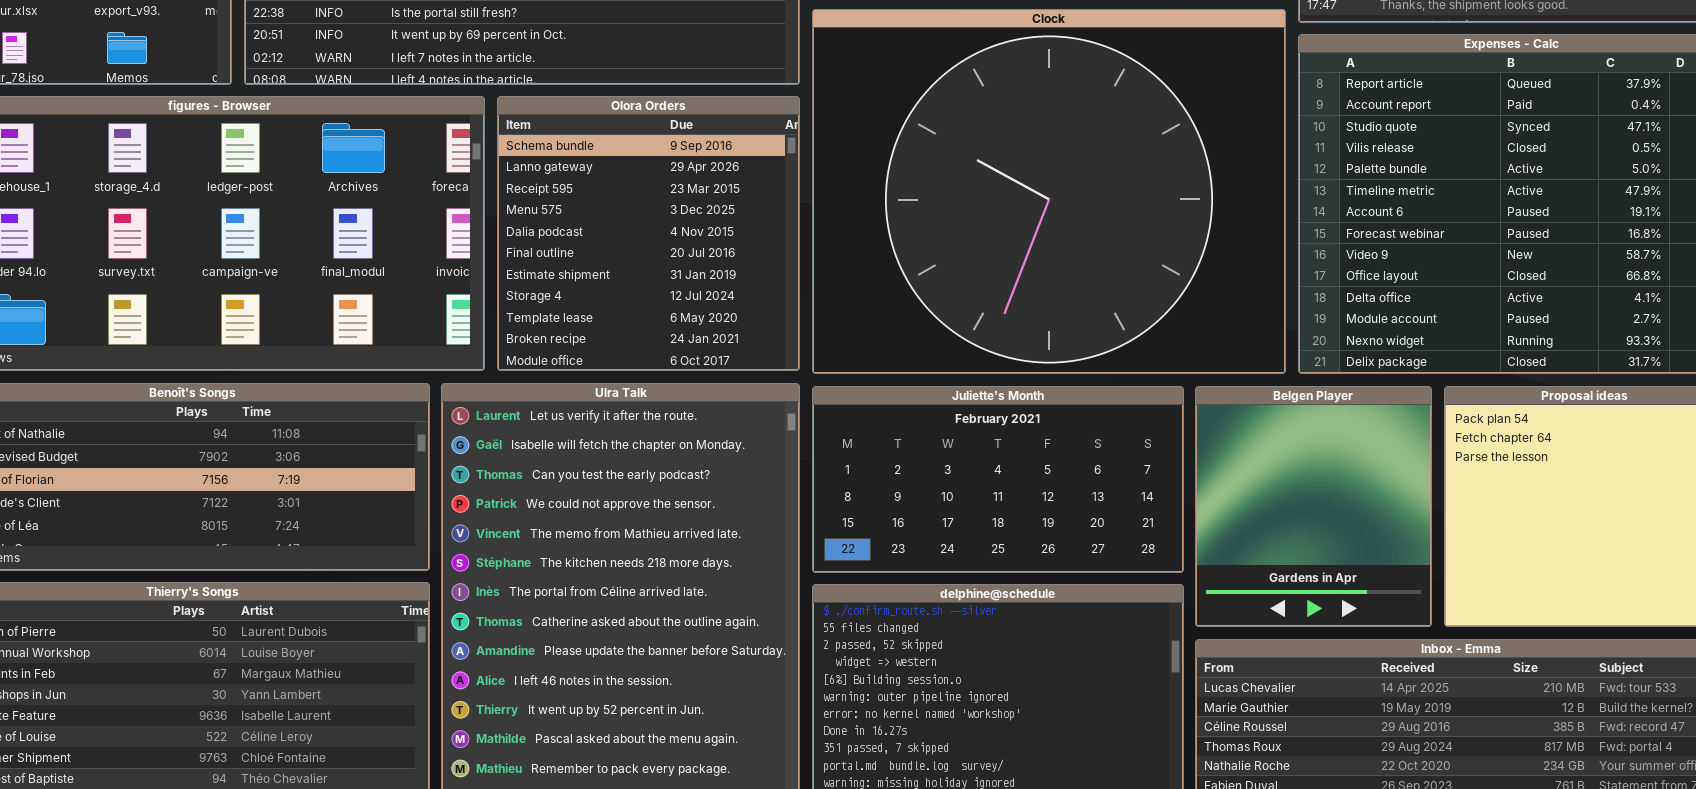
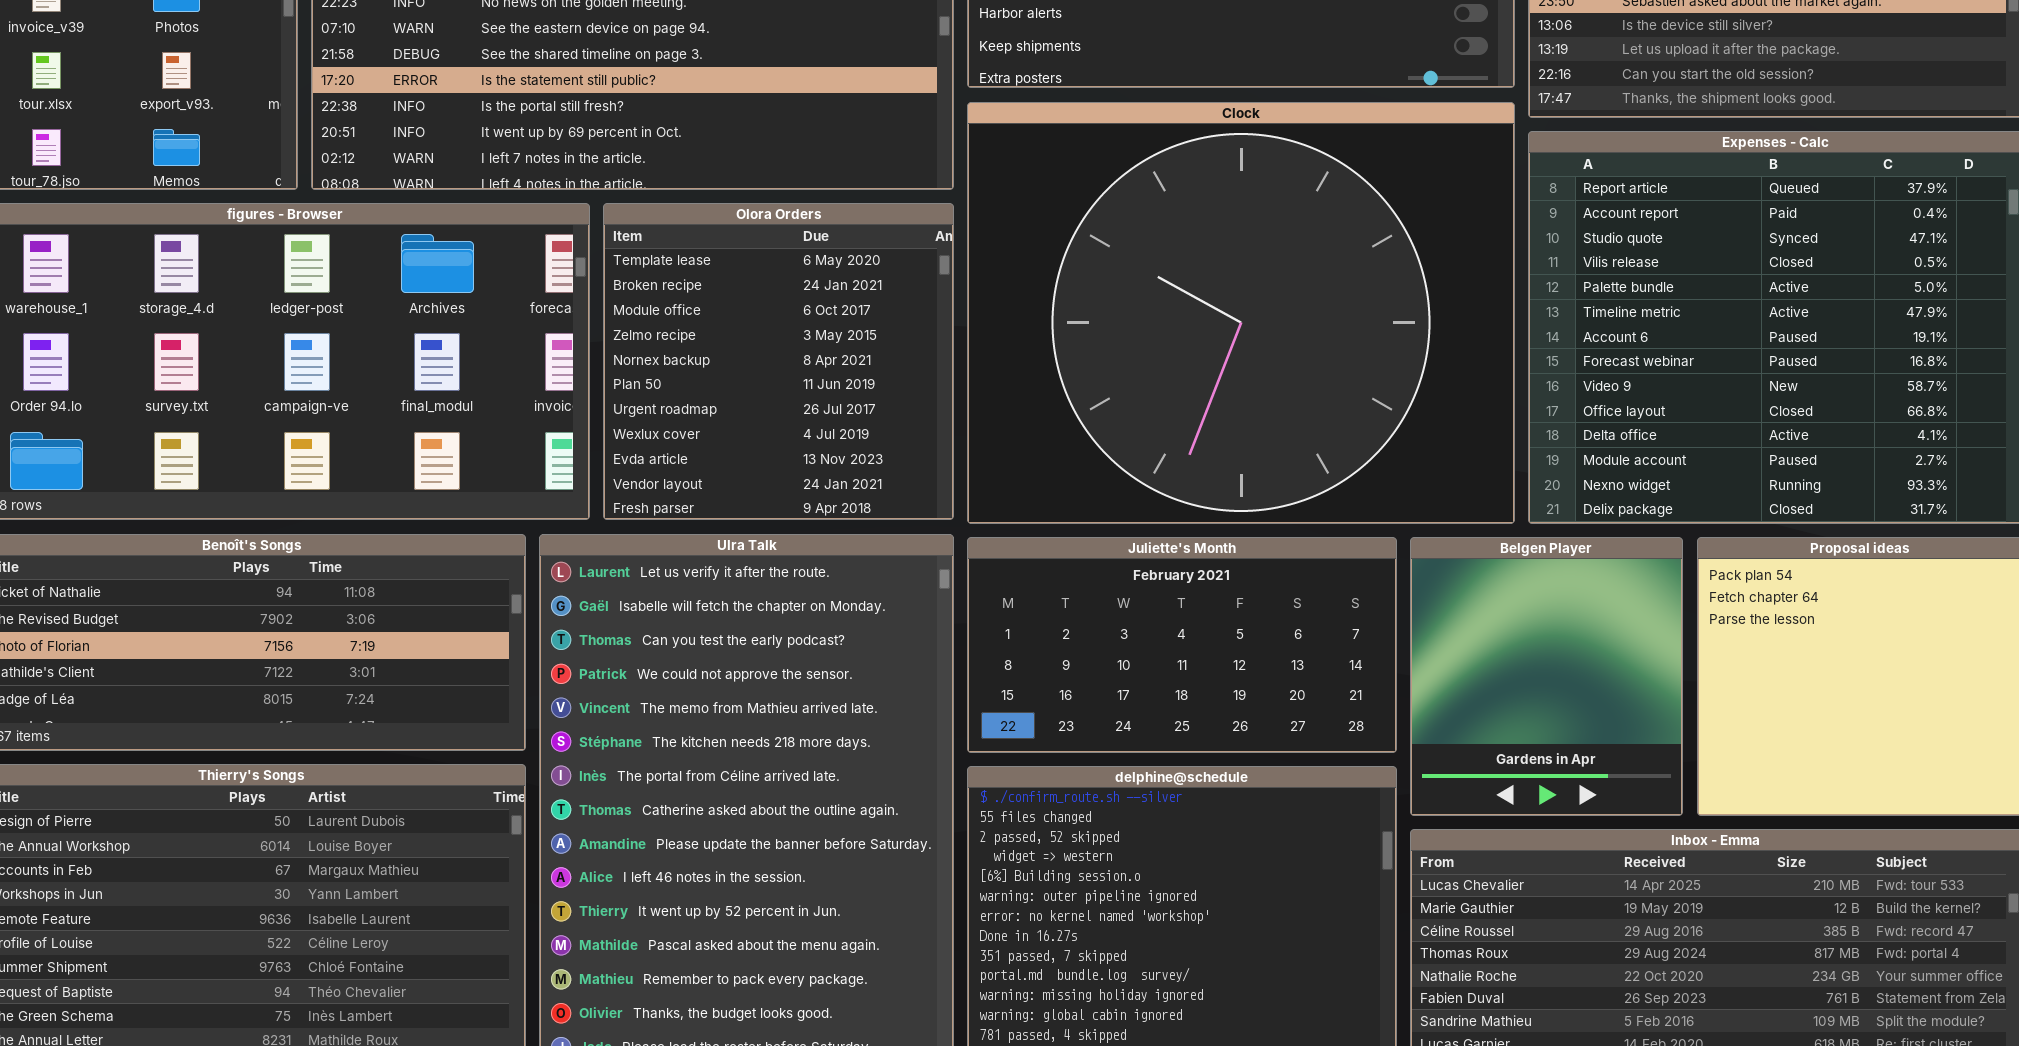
Olora Orders: [497,96,800,371] -> [603,203,954,520], scrolled down 8 rows

